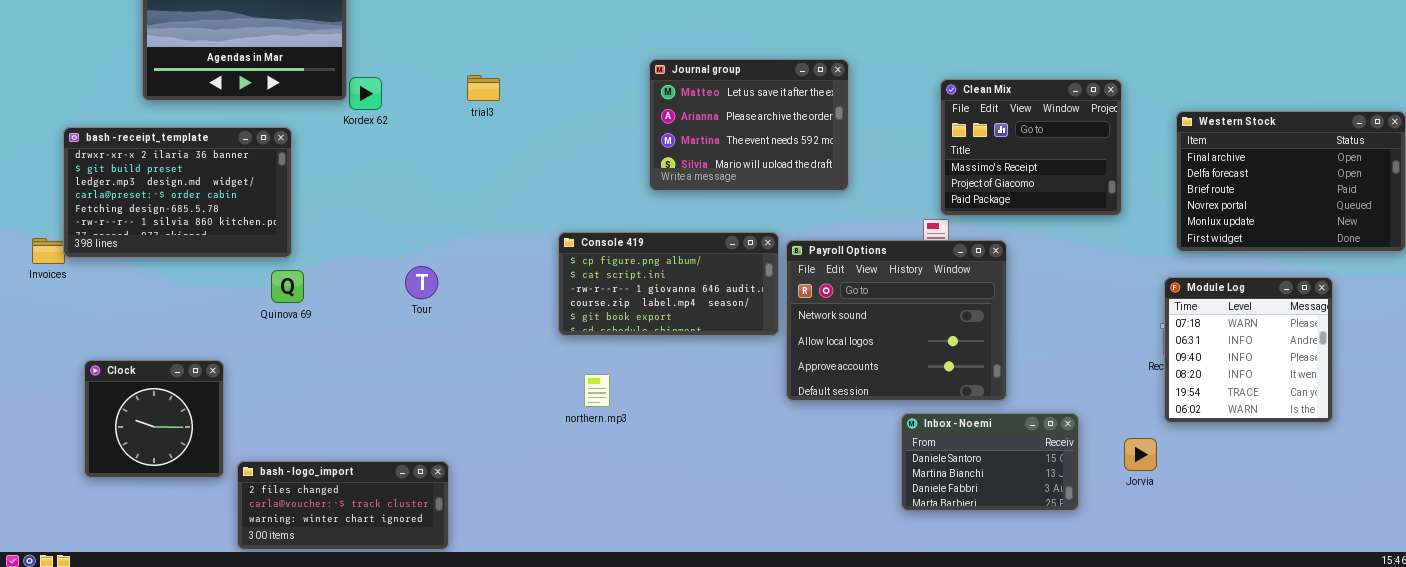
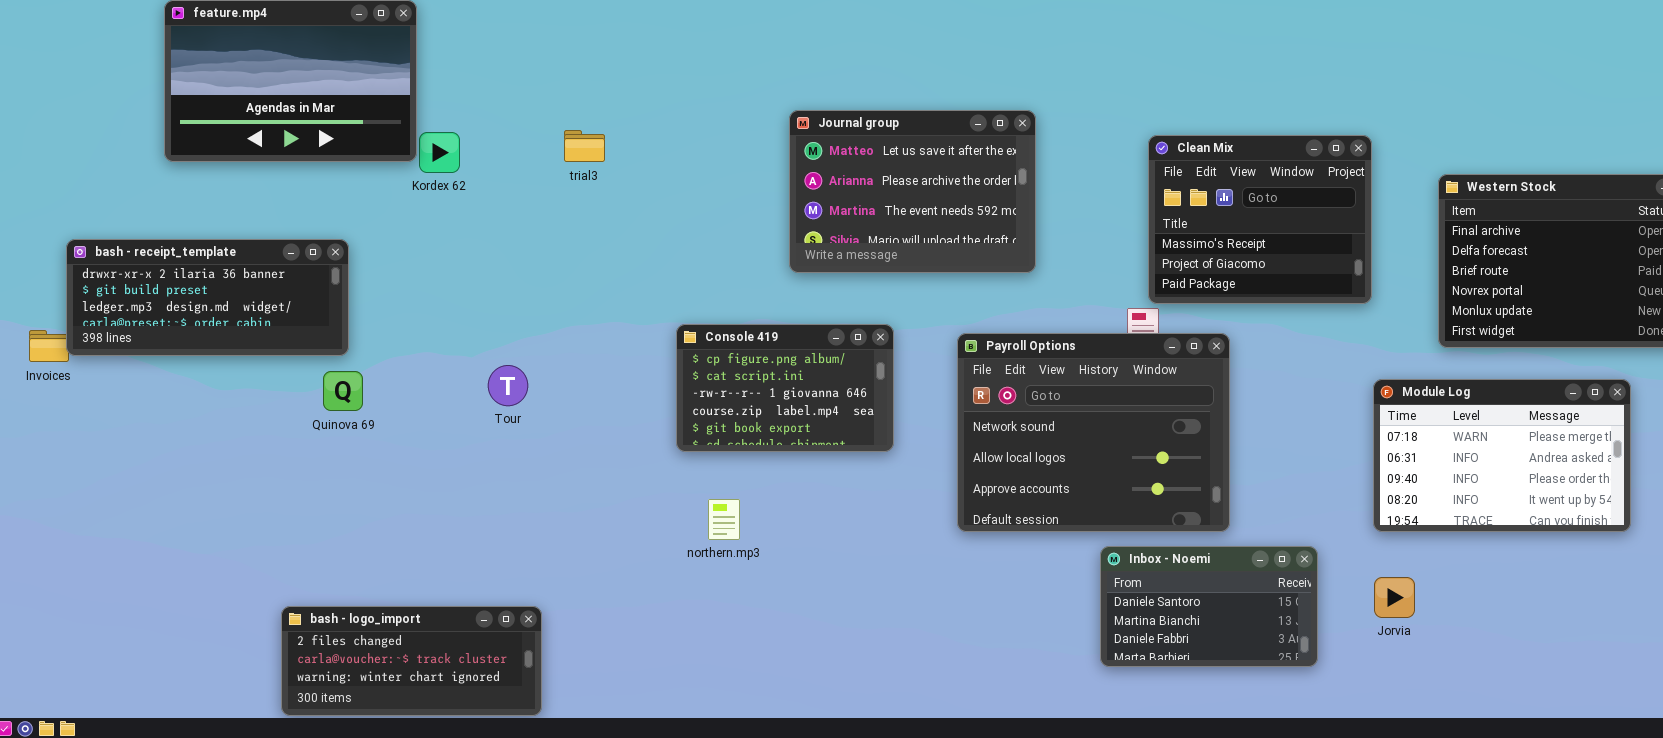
bash - receipt_template: [63,127,292,258] -> [66,239,349,356], resized
Console 419: [558,232,779,336] -> [676,324,894,452], resized
Module Log: [1164,277,1333,423] -> [1373,379,1631,532], resized
Clock: [84,360,224,478] -> none, closed

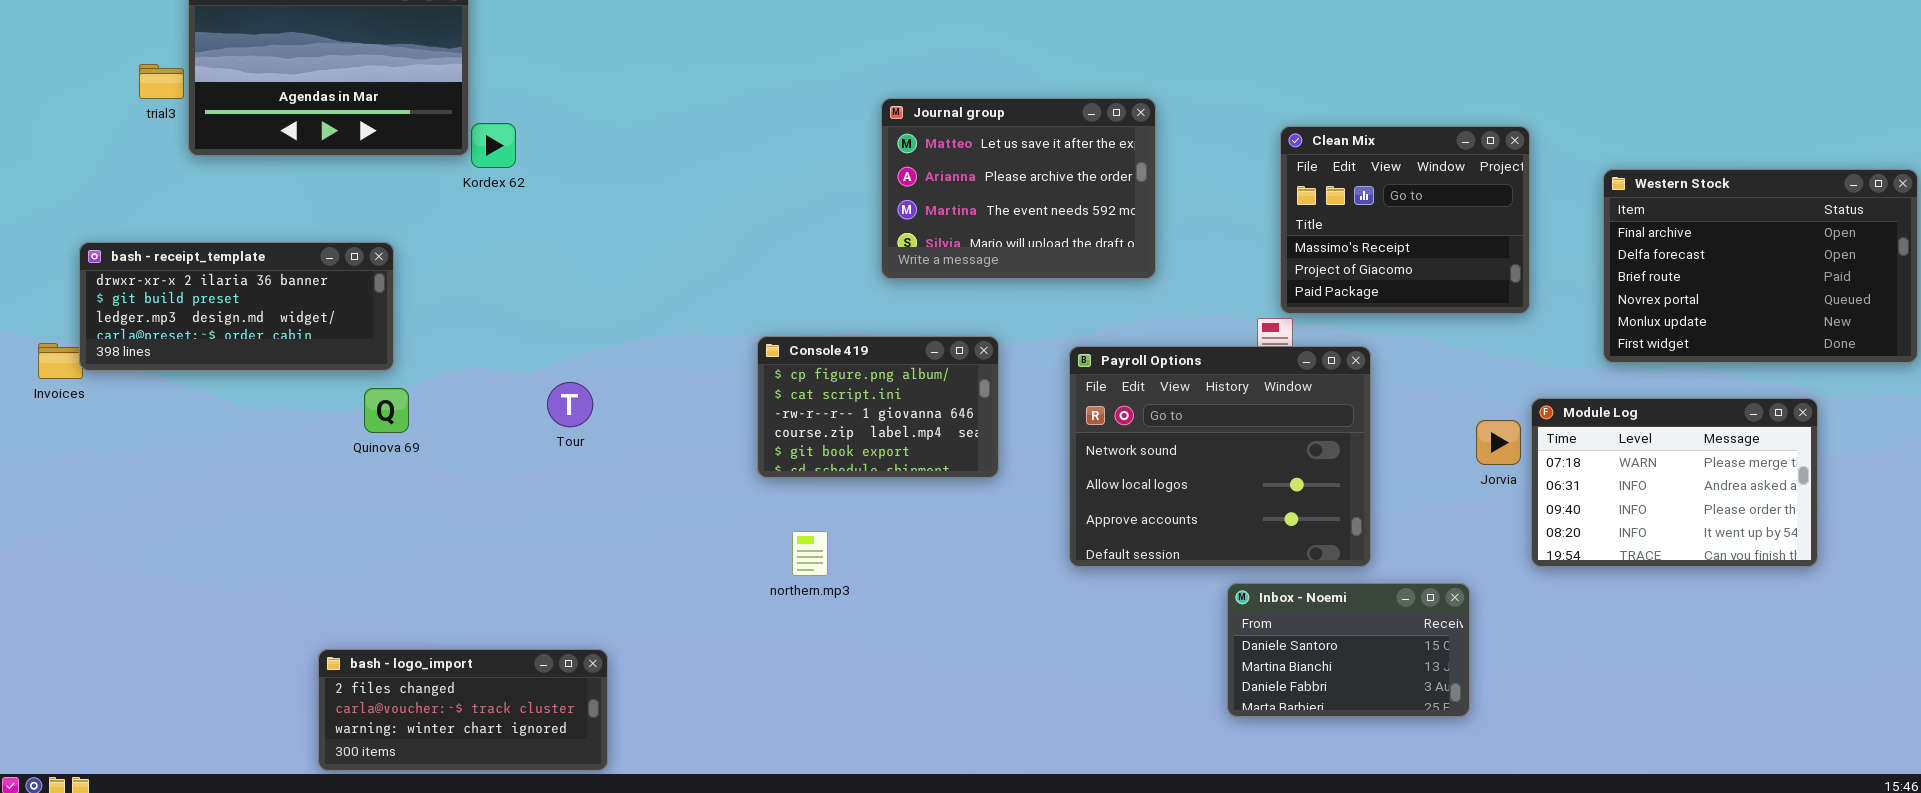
trial3: [564,130,605,162] -> [139,64,184,99], moved
Jorvia: [1374,577,1415,618] -> [1476,420,1521,465], moved

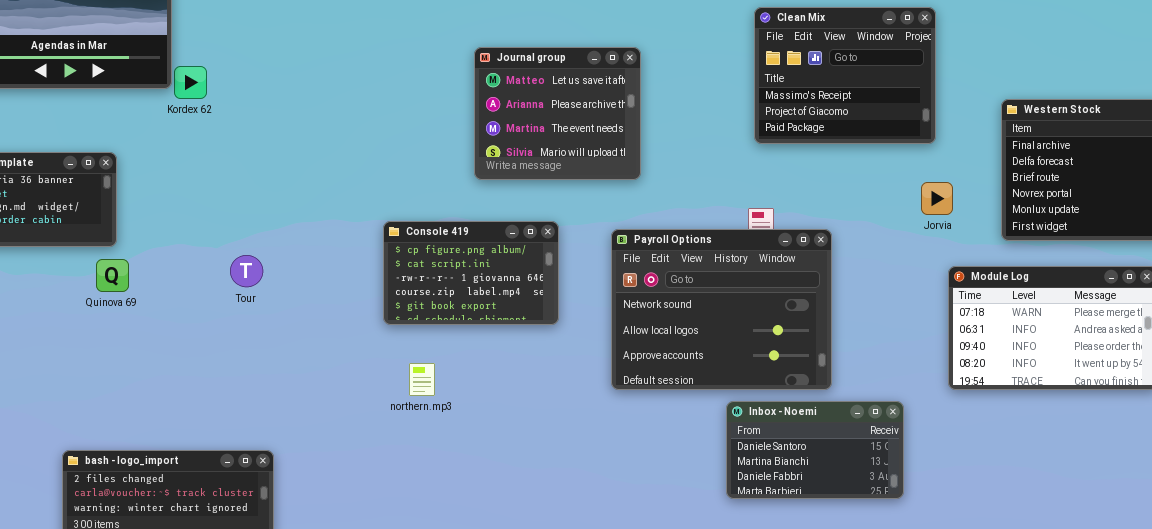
Journal group: [881,98,1156,279] -> [474,47,641,180], resized
Clean Mix: [1280,126,1530,314] -> [754,7,936,144], moved
Jorvia: [1476,420,1521,465] -> [921,182,953,215], moved

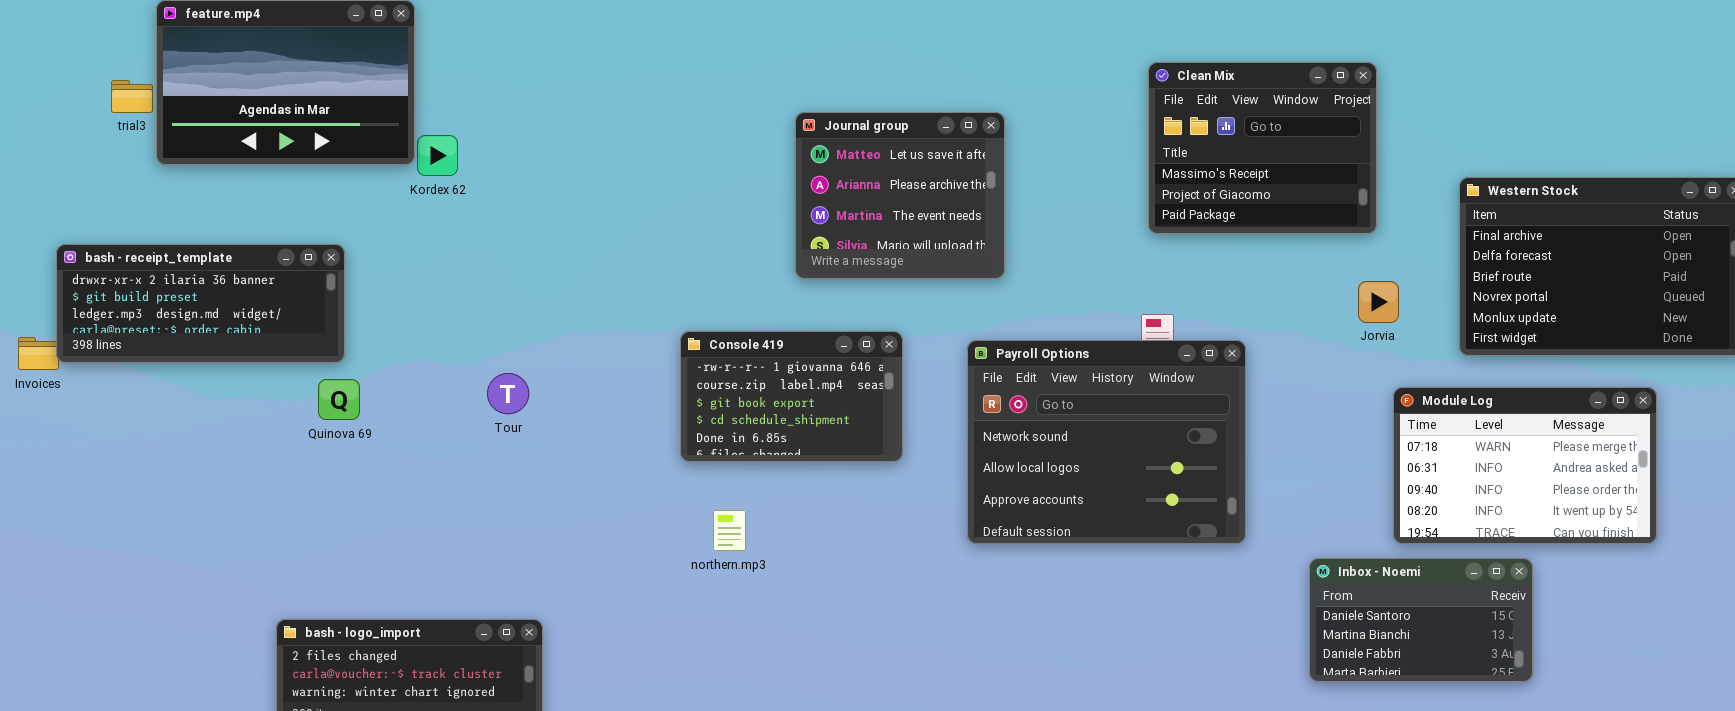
Console 419: [383,221,559,325] -> [680,331,903,462], scrolled down 2 rows
Inbox - Noemi: [726,401,904,499] -> [1309,558,1533,682], moved

